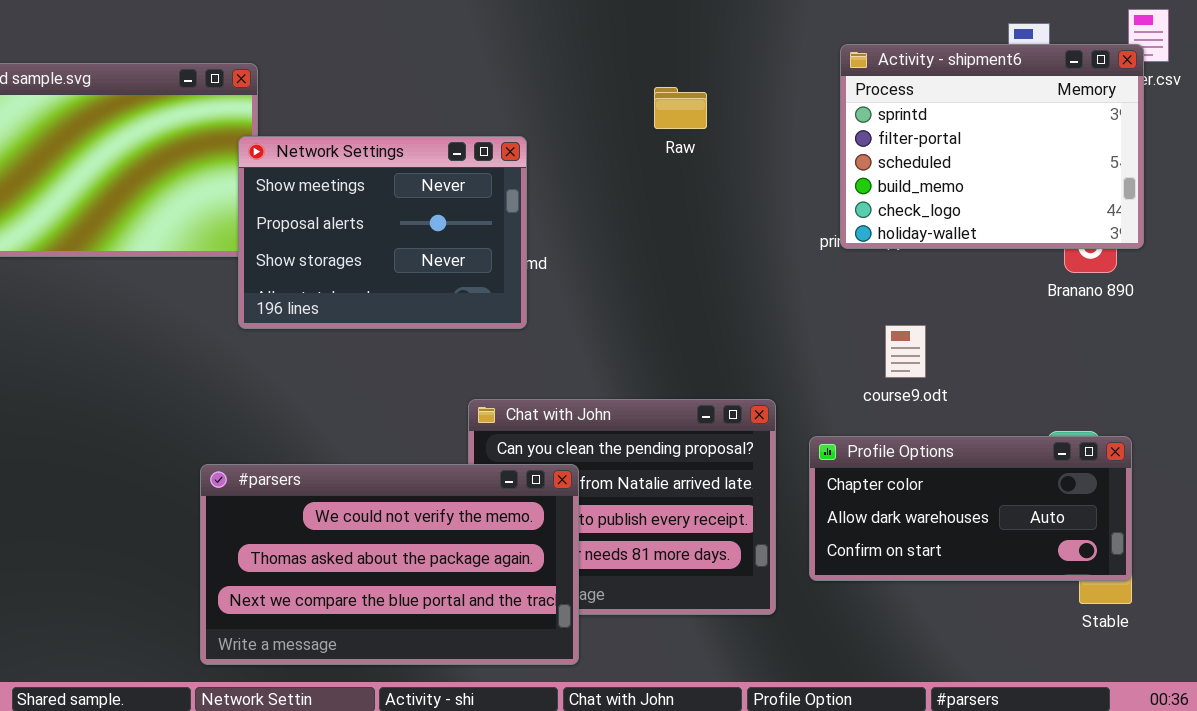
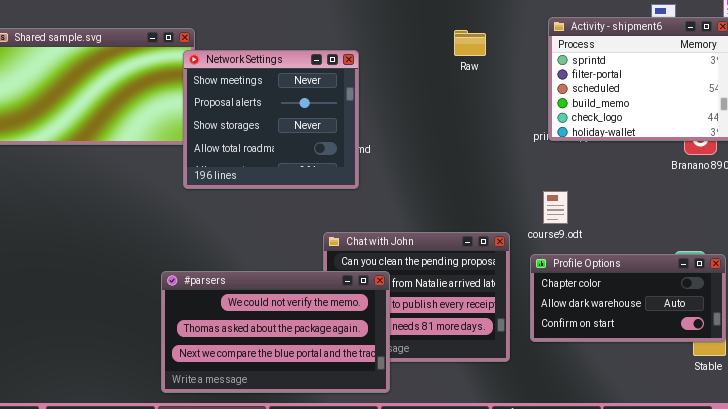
Raw: [654,87,707,129] -> [454,30,486,56], moved
Network Settings: [238,136,527,329] -> [183,50,359,189], resized
course9.odt: [885,325,926,378] -> [543,191,568,224], moved

